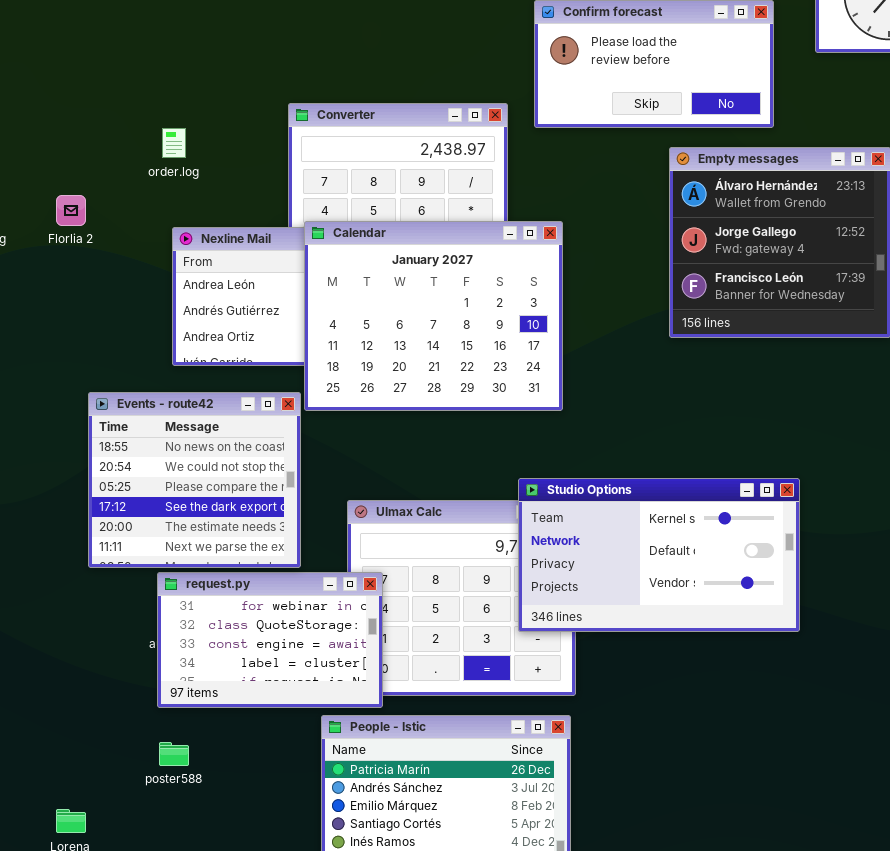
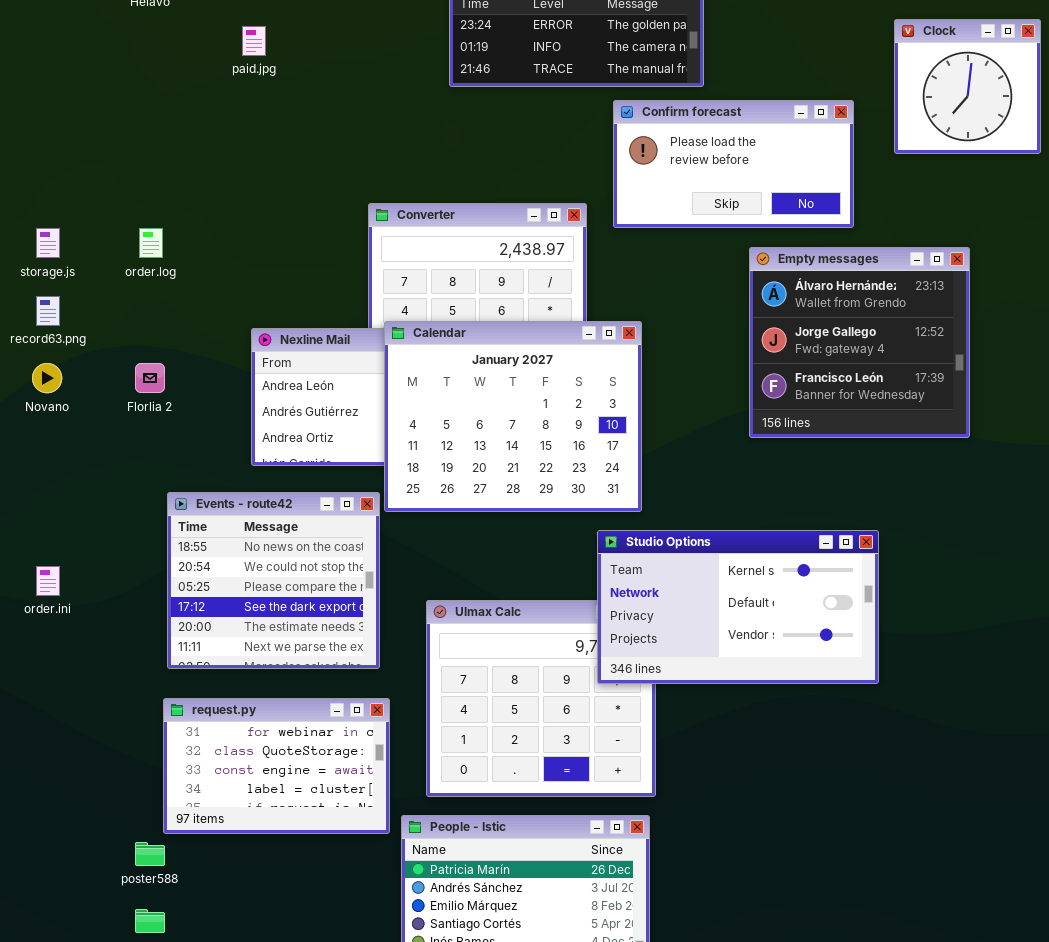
order.log: [162,128,186,158] -> [139,228,163,258], moved
Florlia 2: [56,195,86,226] -> [135,363,165,393], moved
Studio Options: [518,478,800,632] -> [597,530,879,684], moved
request.py: [157,572,383,708] -> [163,698,390,834], moved
poster588: [159,742,189,766] -> [135,842,165,866], moved

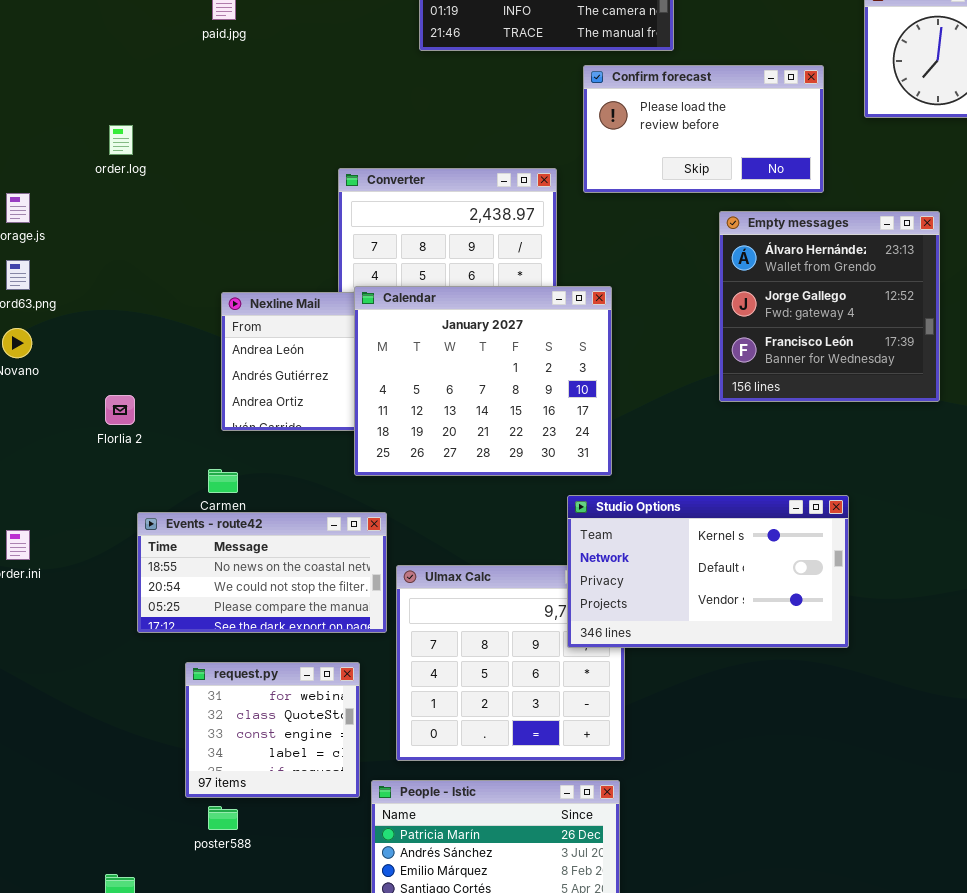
order.log: [139,228,163,258] -> [109,125,133,155], moved
Florlia 2: [135,363,165,393] -> [105,395,135,425], moved
Events - route42: [167,492,380,669] -> [137,512,387,633], resized
request.py: [163,698,390,834] -> [185,662,360,798], resized
poster588: [135,842,165,866] -> [208,806,238,830], moved

